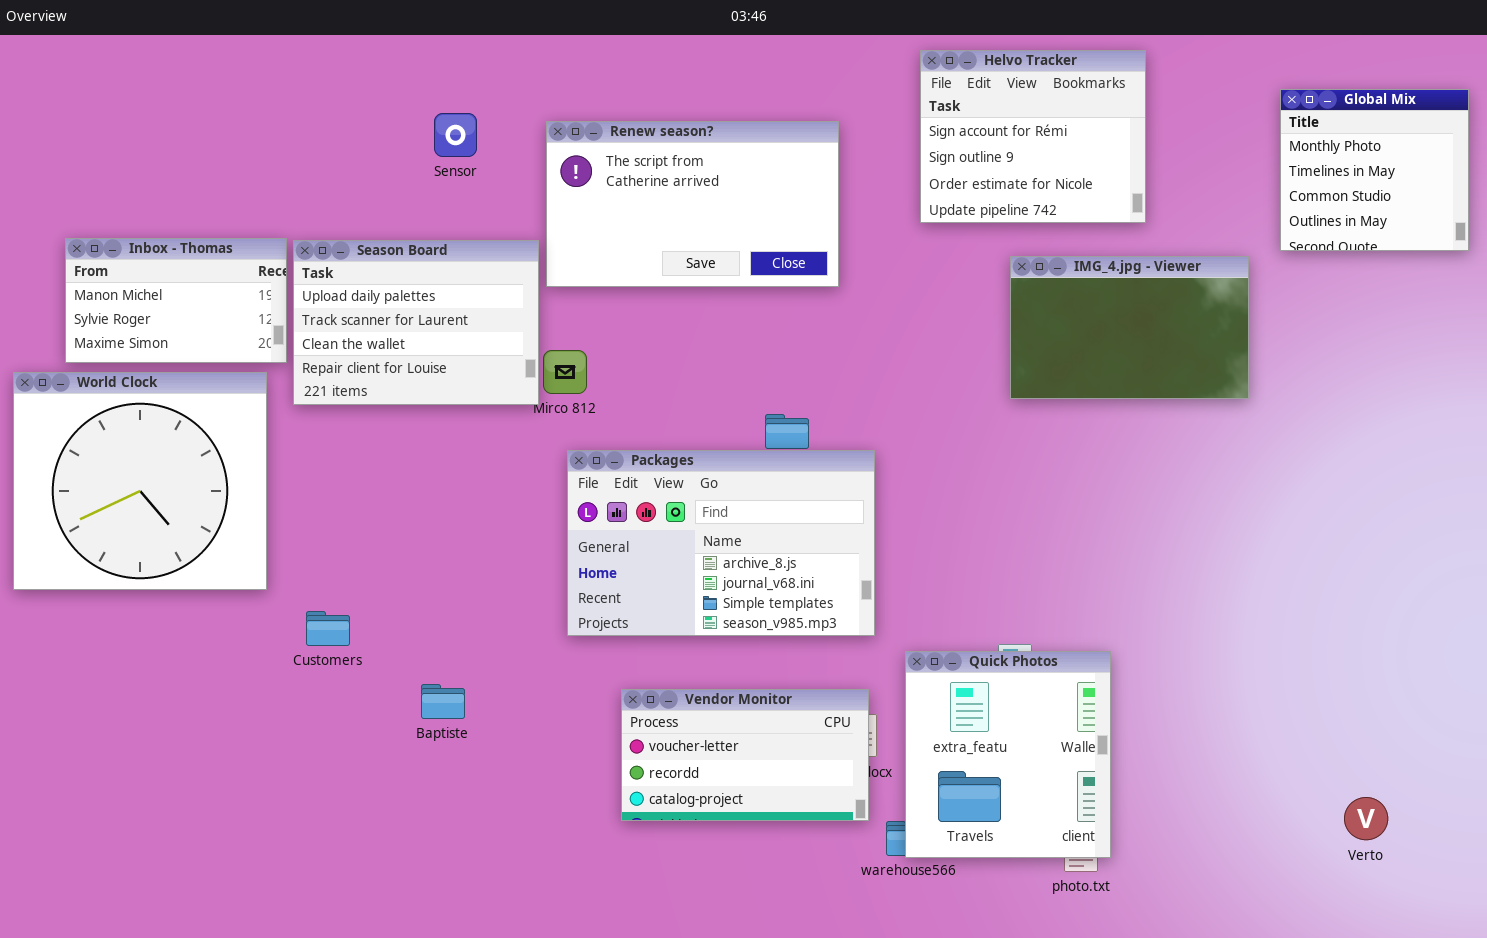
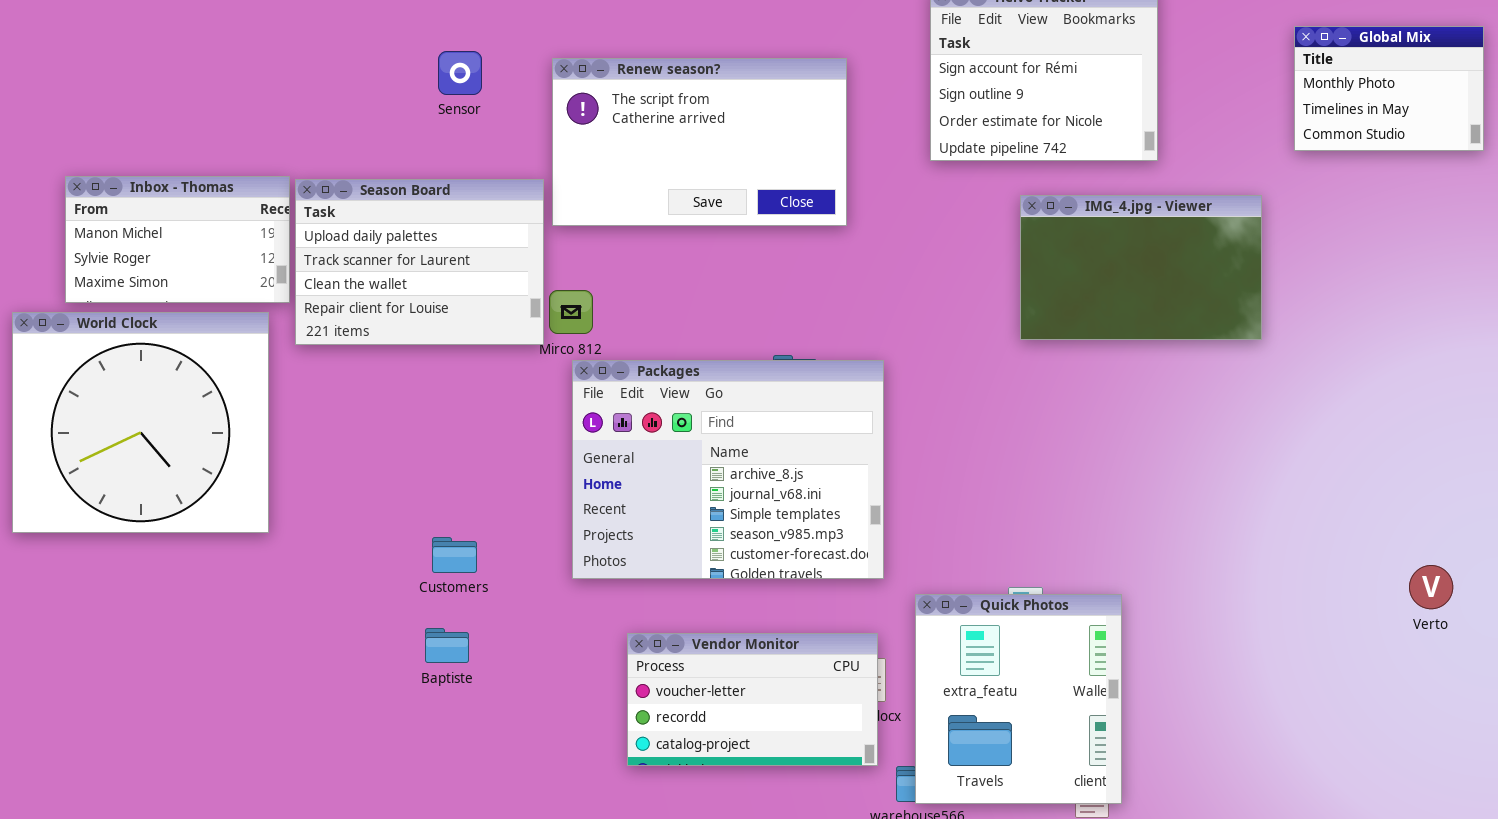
Global Mix: [1280,89,1469,251] -> [1294,26,1484,151], resized
Packages: [567,450,875,636] -> [572,360,884,579], resized
Customers: [306,611,350,646] -> [432,537,477,573], moved
Verto: [1344,797,1388,840] -> [1409,565,1453,609], moved

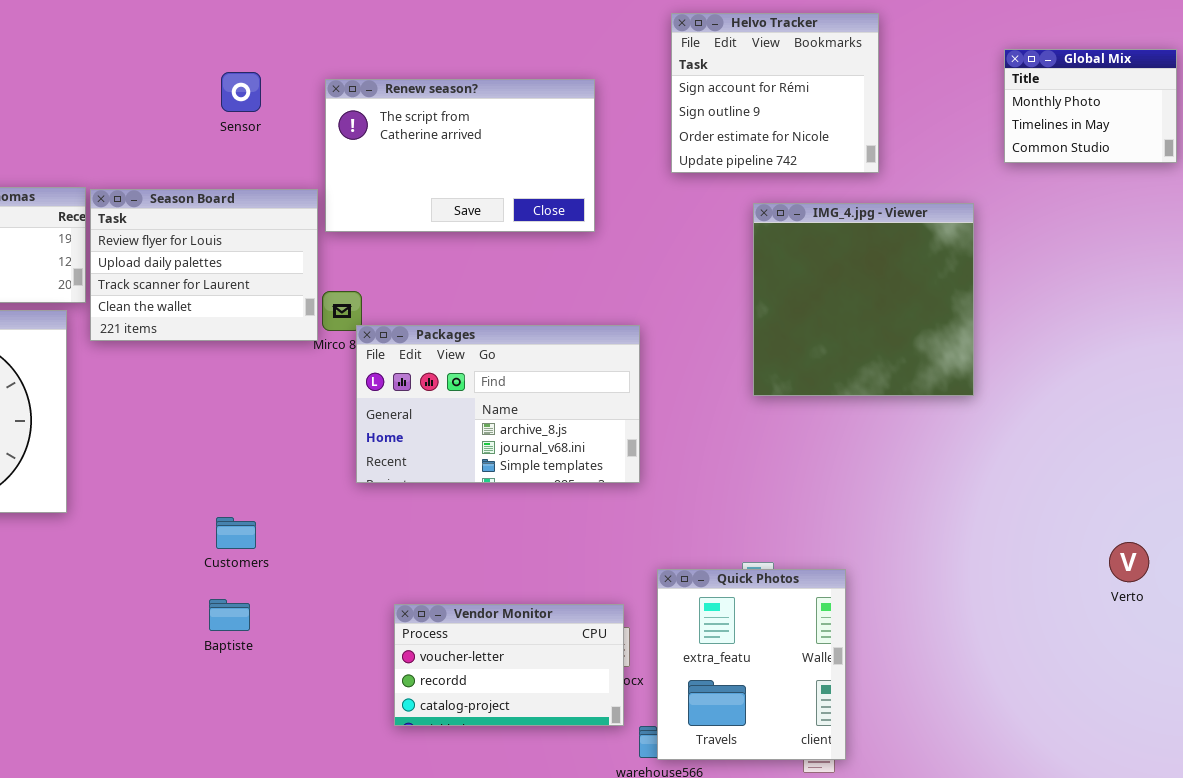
Season Board: [295,179,544,345] -> [90,189,318,341], scrolled up 1 row
IMG_4.jpg - Viewer: [1020,195,1262,340] -> [753,203,974,396], resized
Packages: [572,360,884,579] -> [356,325,640,483], moved, resized

